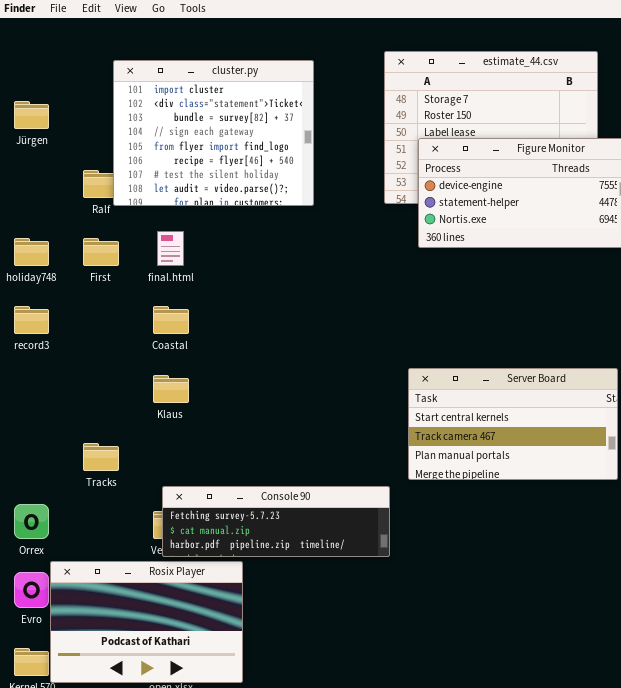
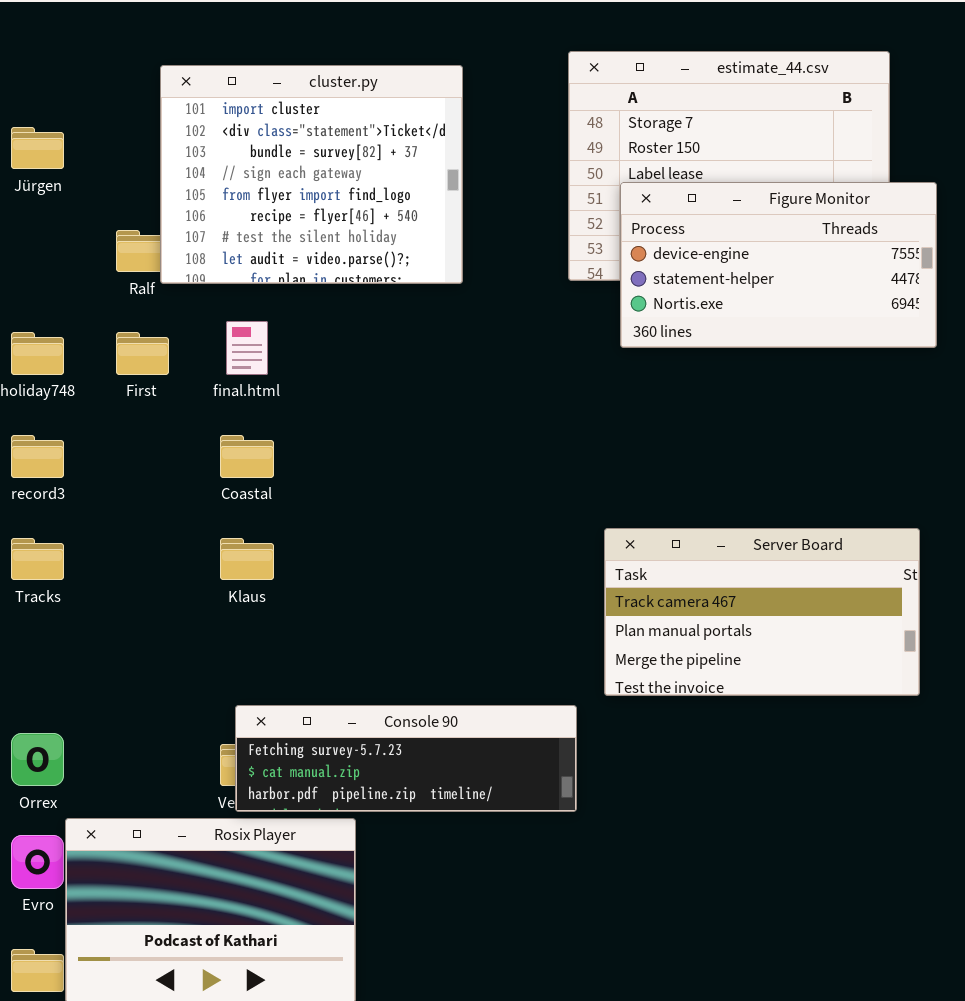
Server Board: [408,368,618,480] -> [604,528,920,696], scrolled down 1 row
Tracks: [83,443,119,471] -> [11,538,64,580], moved

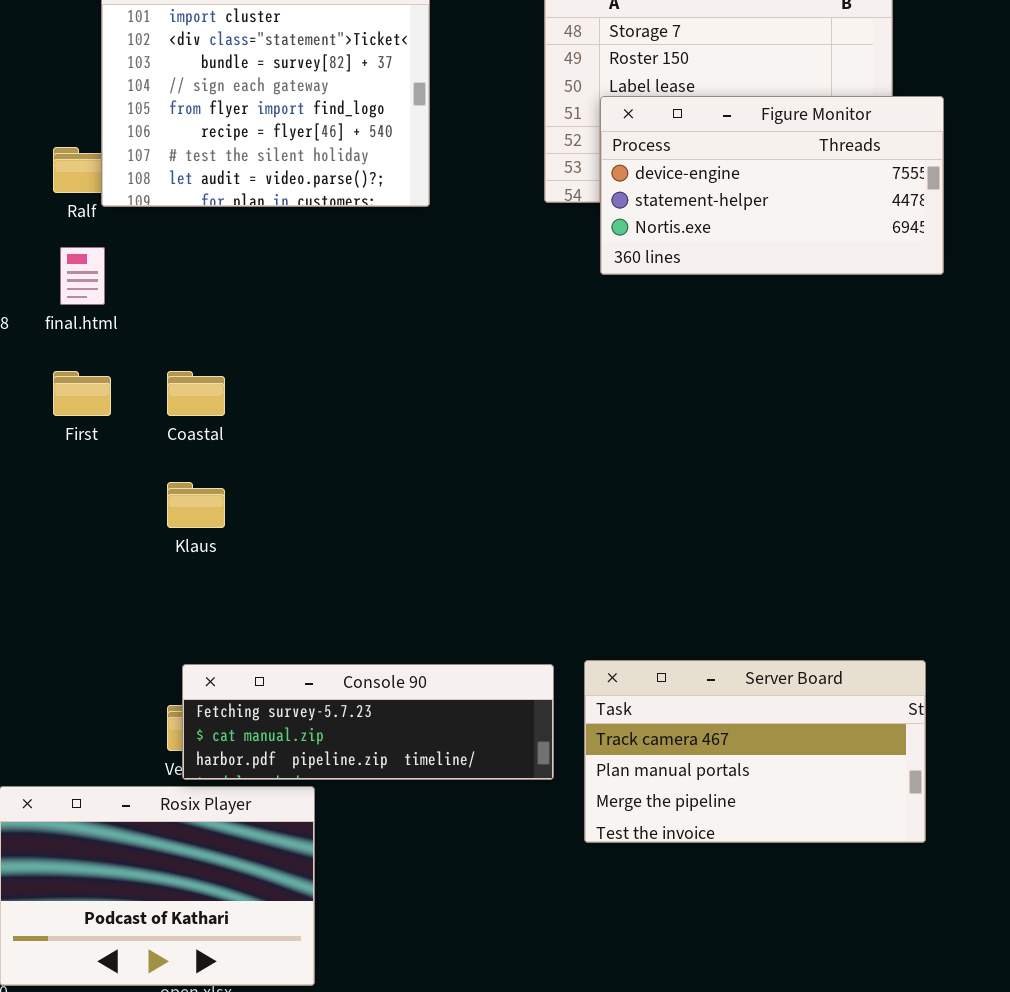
final.html: [226,321,268,375] -> [60,247,105,305], moved
First: [116,332,169,375] -> [53,371,111,416], moved
Server Board: [604,528,920,696] -> [584,660,926,843], moved

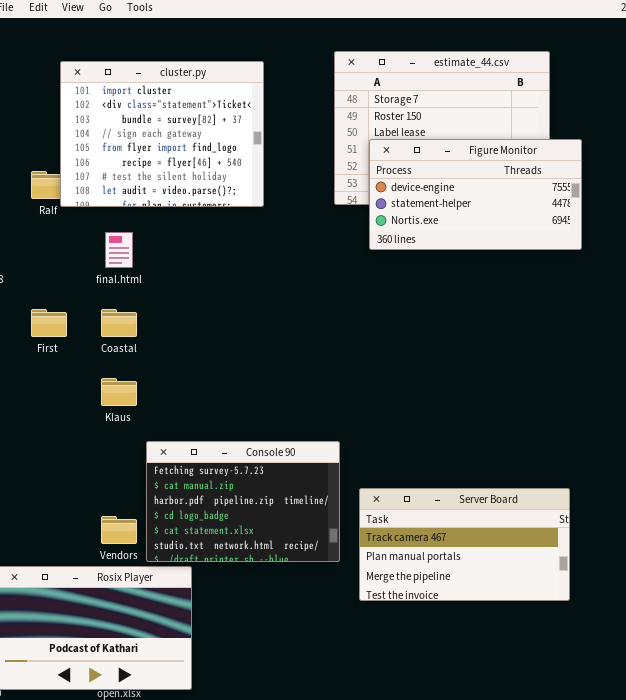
final.html: [60,247,105,305] -> [105,232,133,268], moved
Console 90: [182,664,554,780] -> [146,441,340,562], resized

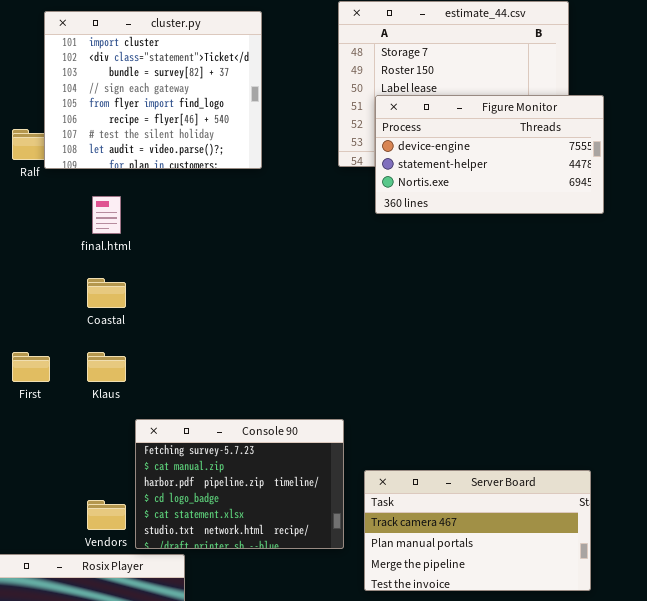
First: [31,309,67,337] -> [12,352,50,382], moved

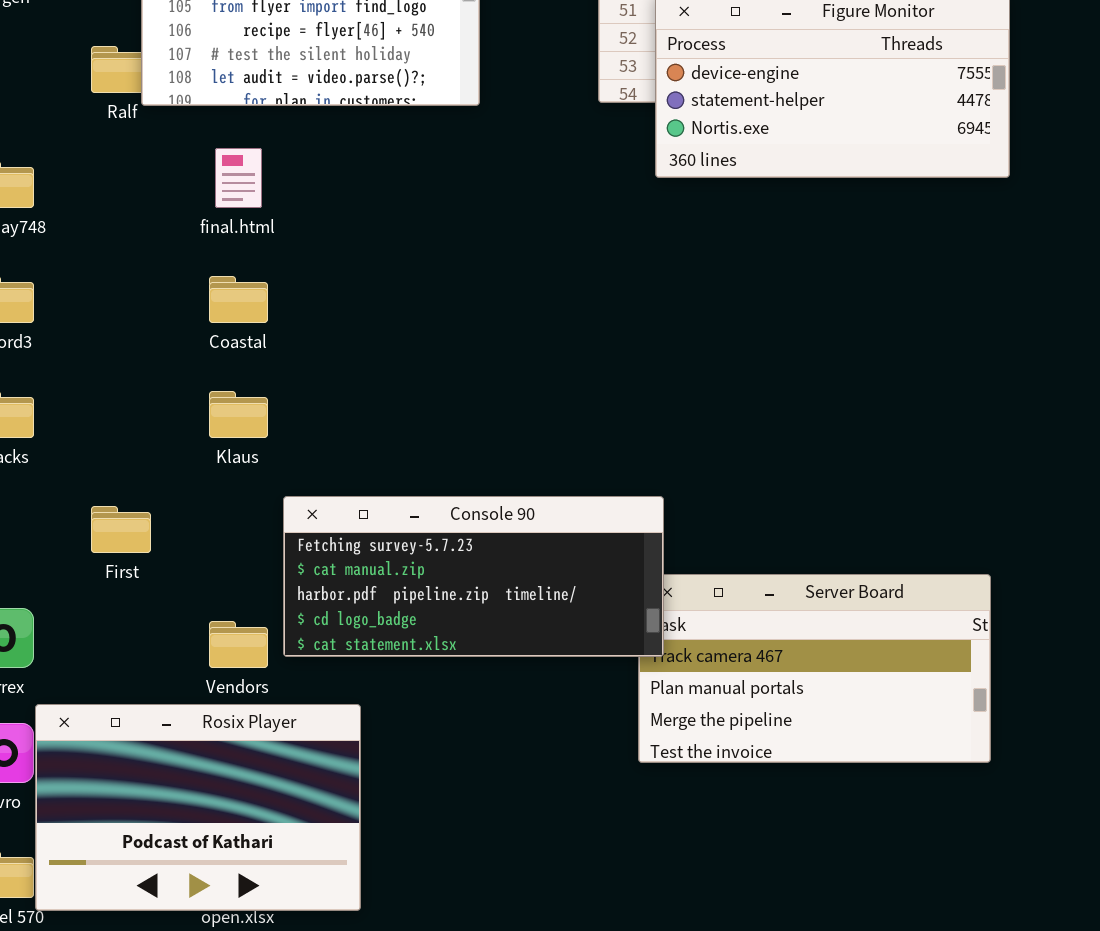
First: [12,352,50,382] -> [91,506,151,553], moved
Console 90: [135,419,344,549] -> [283,496,664,657], resized

